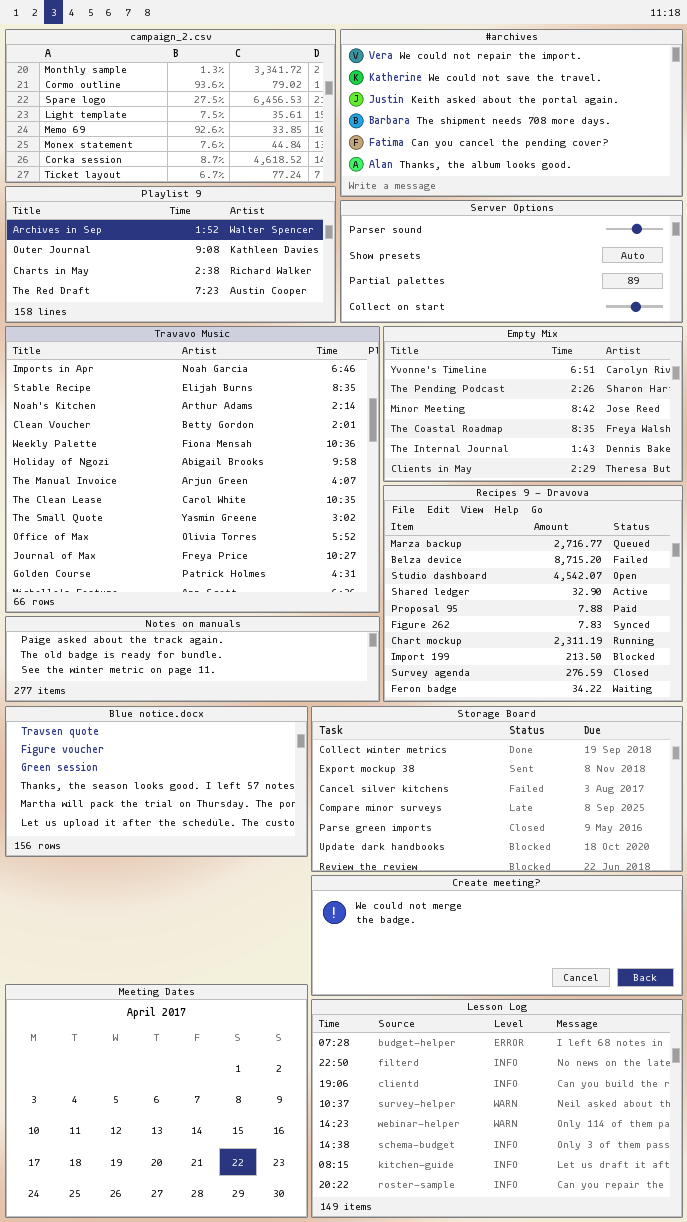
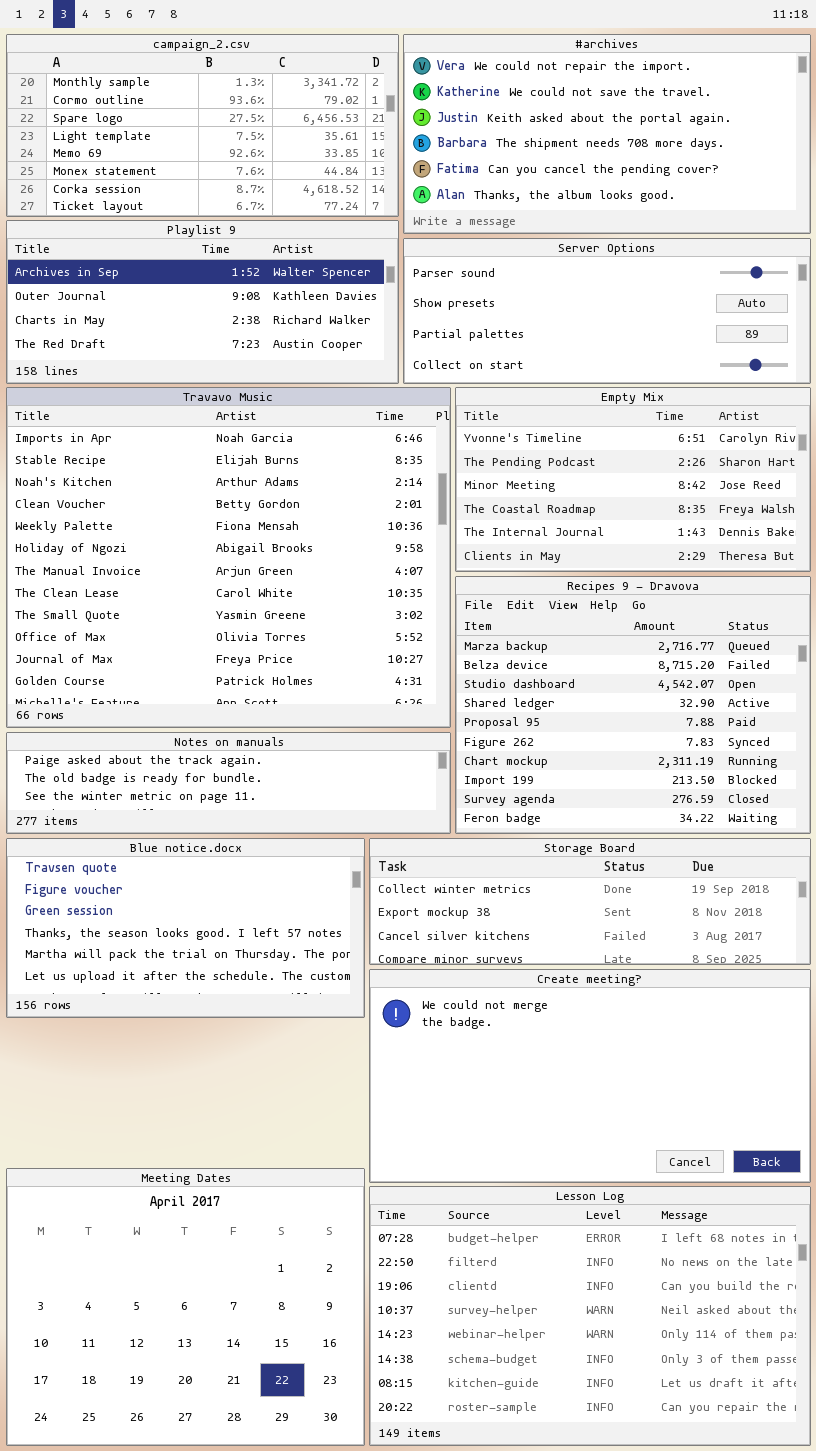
Storage Board: [311,706,683,872] -> [369,838,811,965], resized
Create meeting?: [311,875,683,996] -> [369,969,811,1183], resized

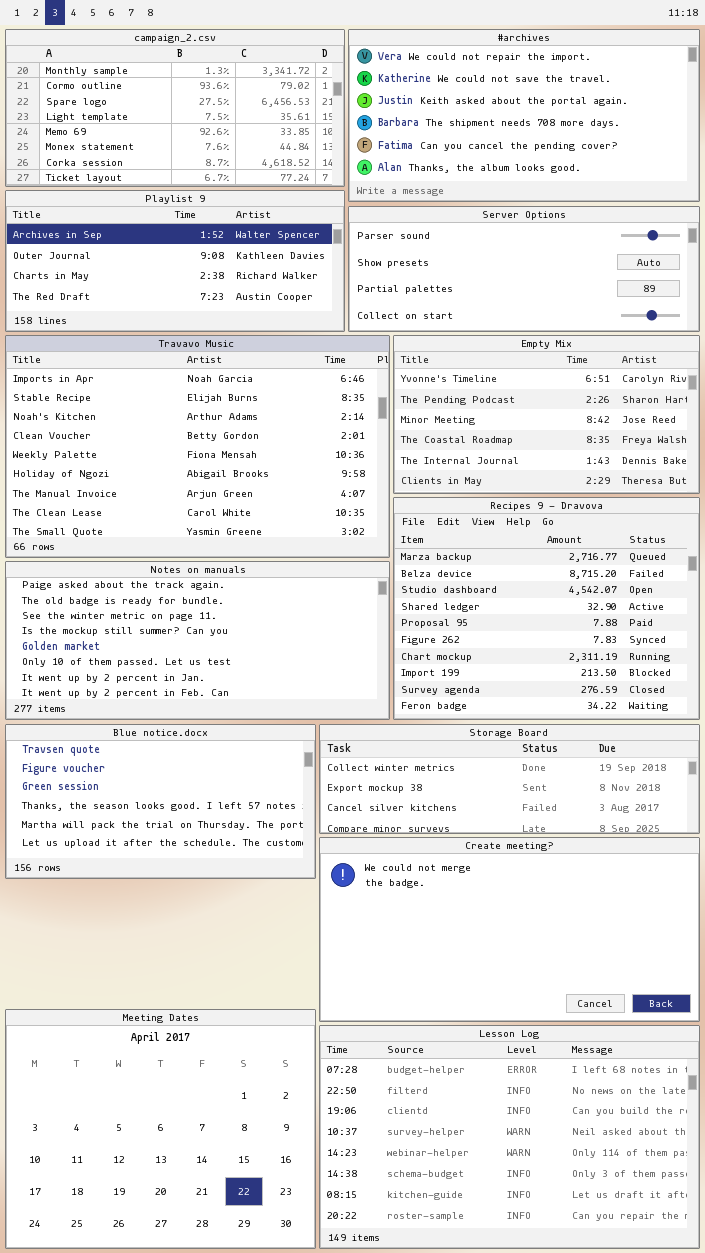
Travavo Music: [6,387,451,728] -> [5,335,390,558], resized
Notes on manuals: [6,732,451,834] -> [5,561,390,720], resized

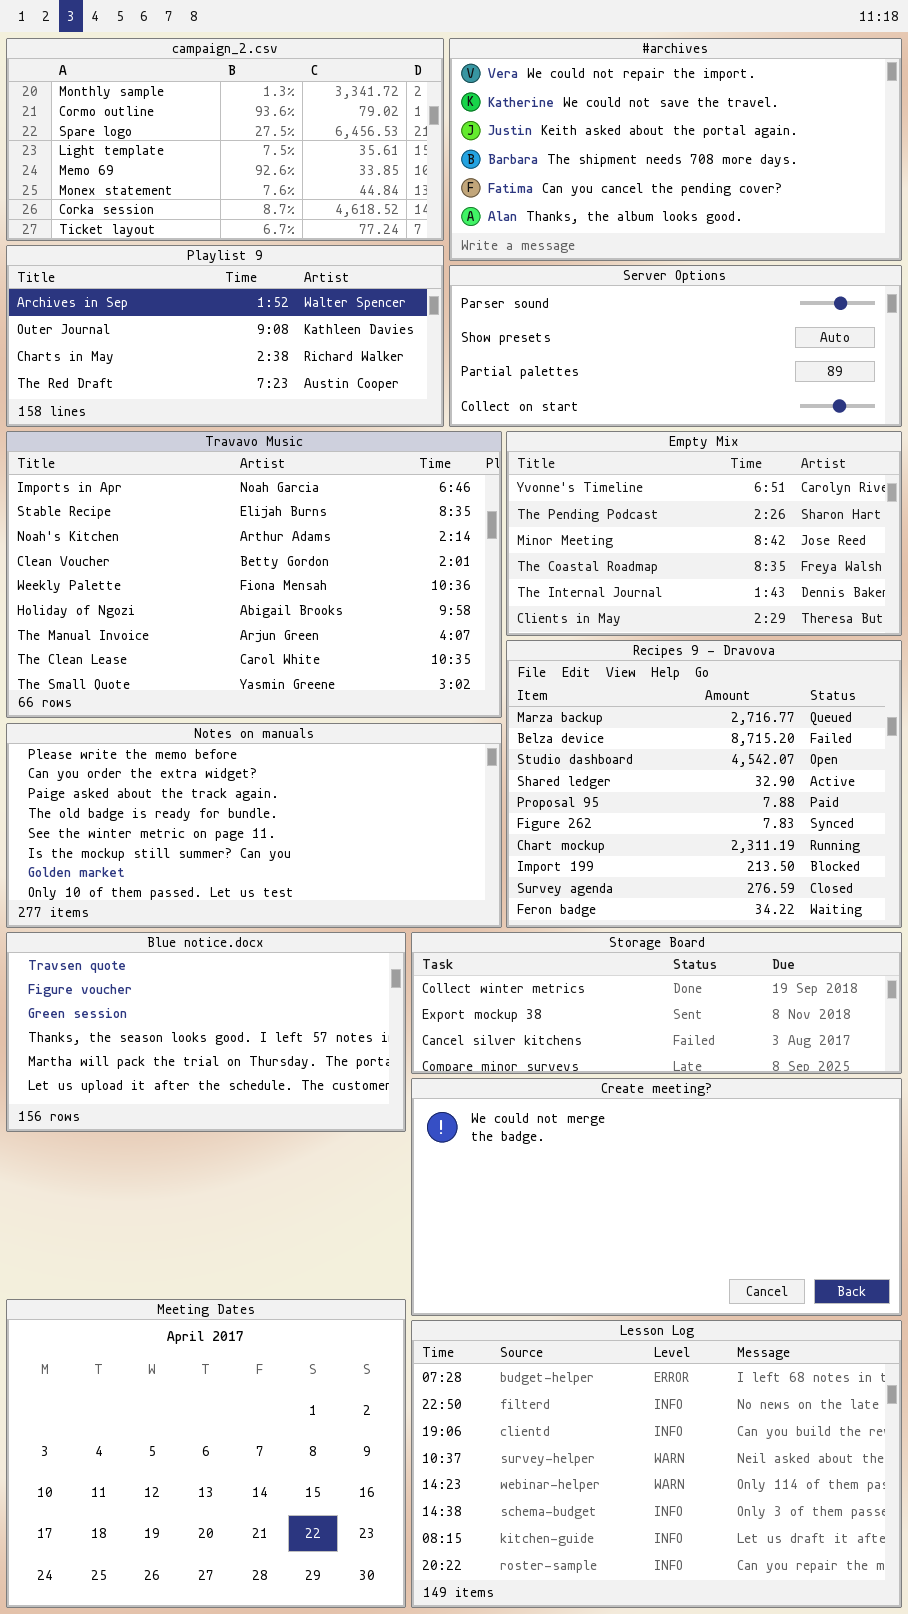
Notes on manuals: [5,561,390,720] -> [6,723,502,928], scrolled up 2 rows

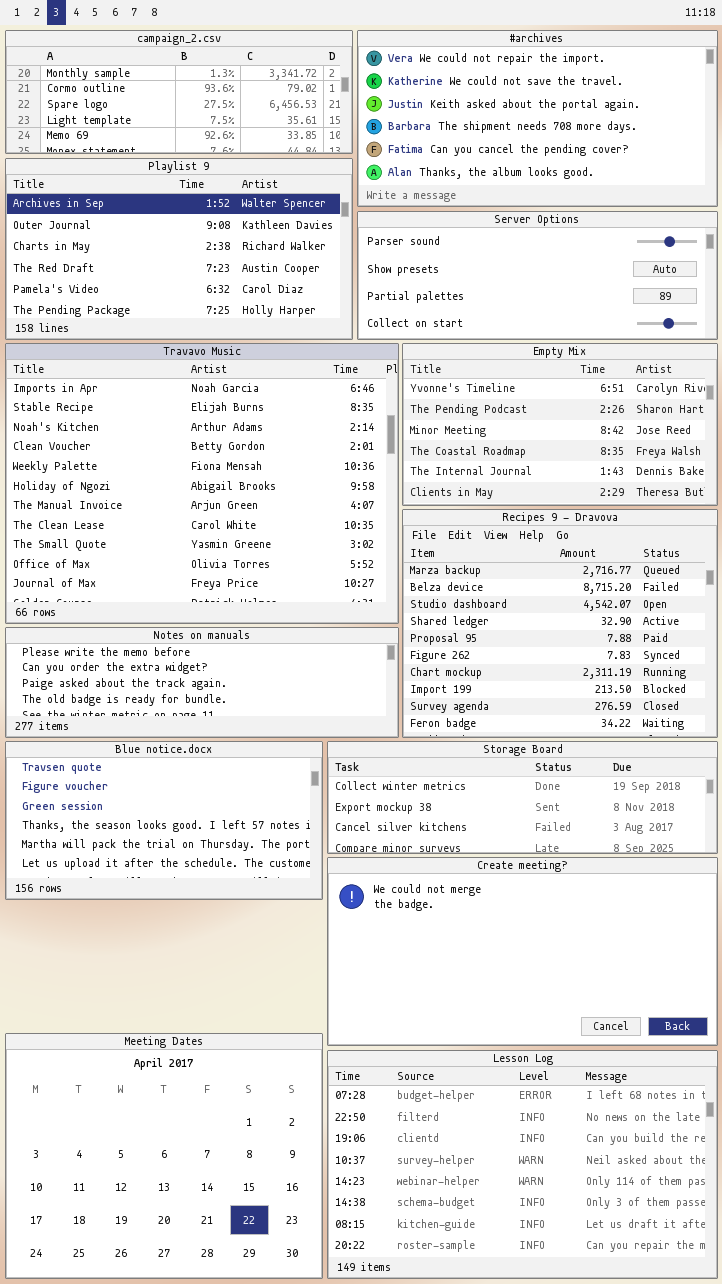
campaign_2.csv: [6,38,444,241] -> [5,30,353,154], resized
Playlist 9: [6,245,444,427] -> [5,158,353,340], resized
Travavo Music: [6,431,502,718] -> [5,343,399,624], resized
Notes on manuals: [6,723,502,928] -> [5,627,399,738], resized

